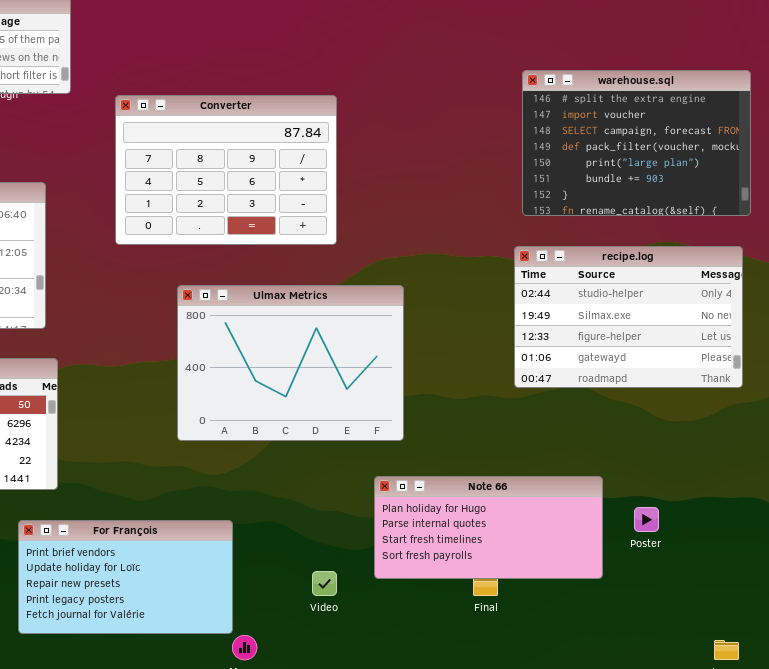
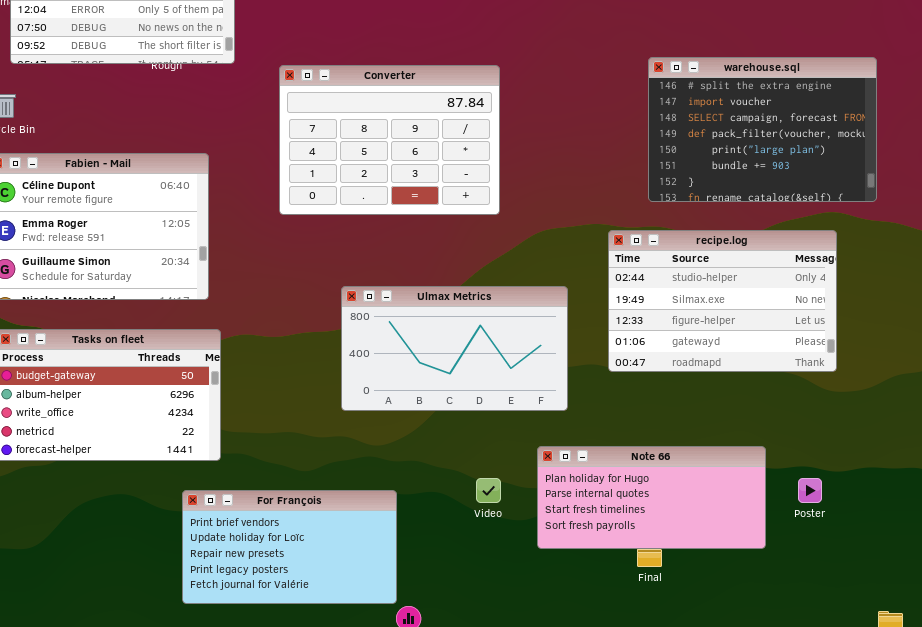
warehouse.sql: [522,70,751,216] -> [648,57,877,202], moved
recipe.log: [514,246,743,388] -> [608,230,837,372], moved
Ulmax Metrics: [177,285,404,441] -> [341,286,568,411], resized
Video: [312,571,337,596] -> [476,478,501,503], moved

